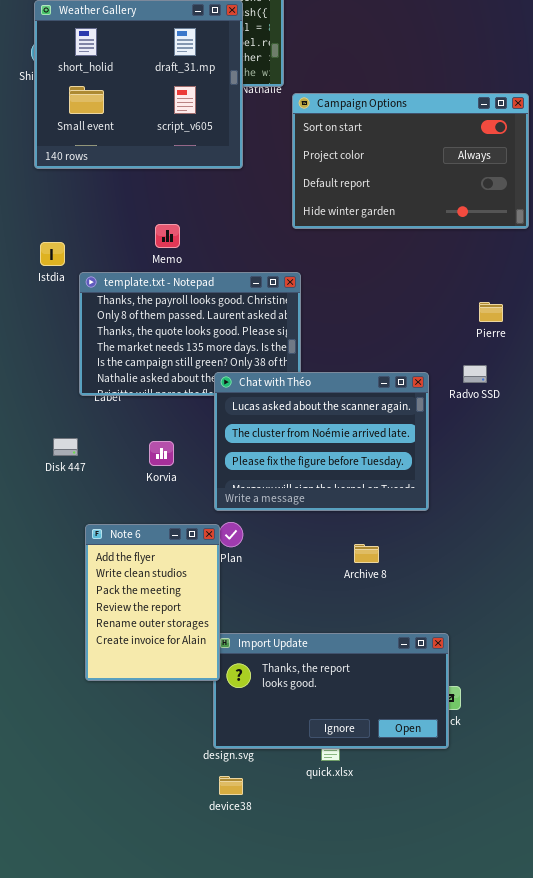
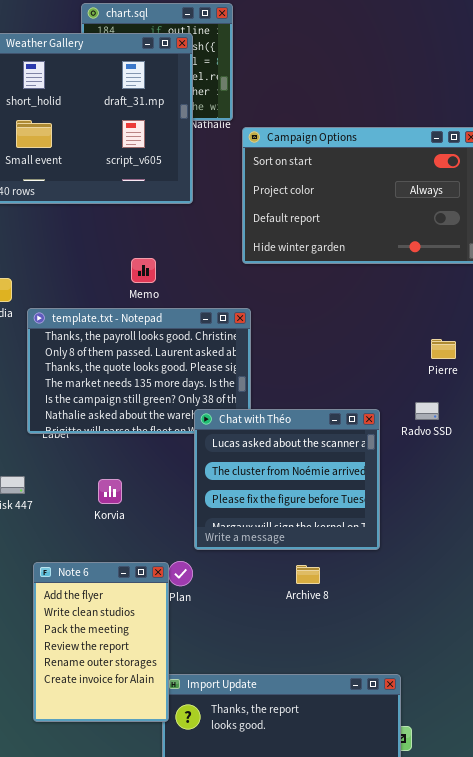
Memo: [155,224,180,248] -> [131,258,156,283], moved
Chat with Théo: [214,372,429,511] -> [194,409,380,550], resized
Archive 8: [354,544,379,563] -> [296,565,320,584], moved

